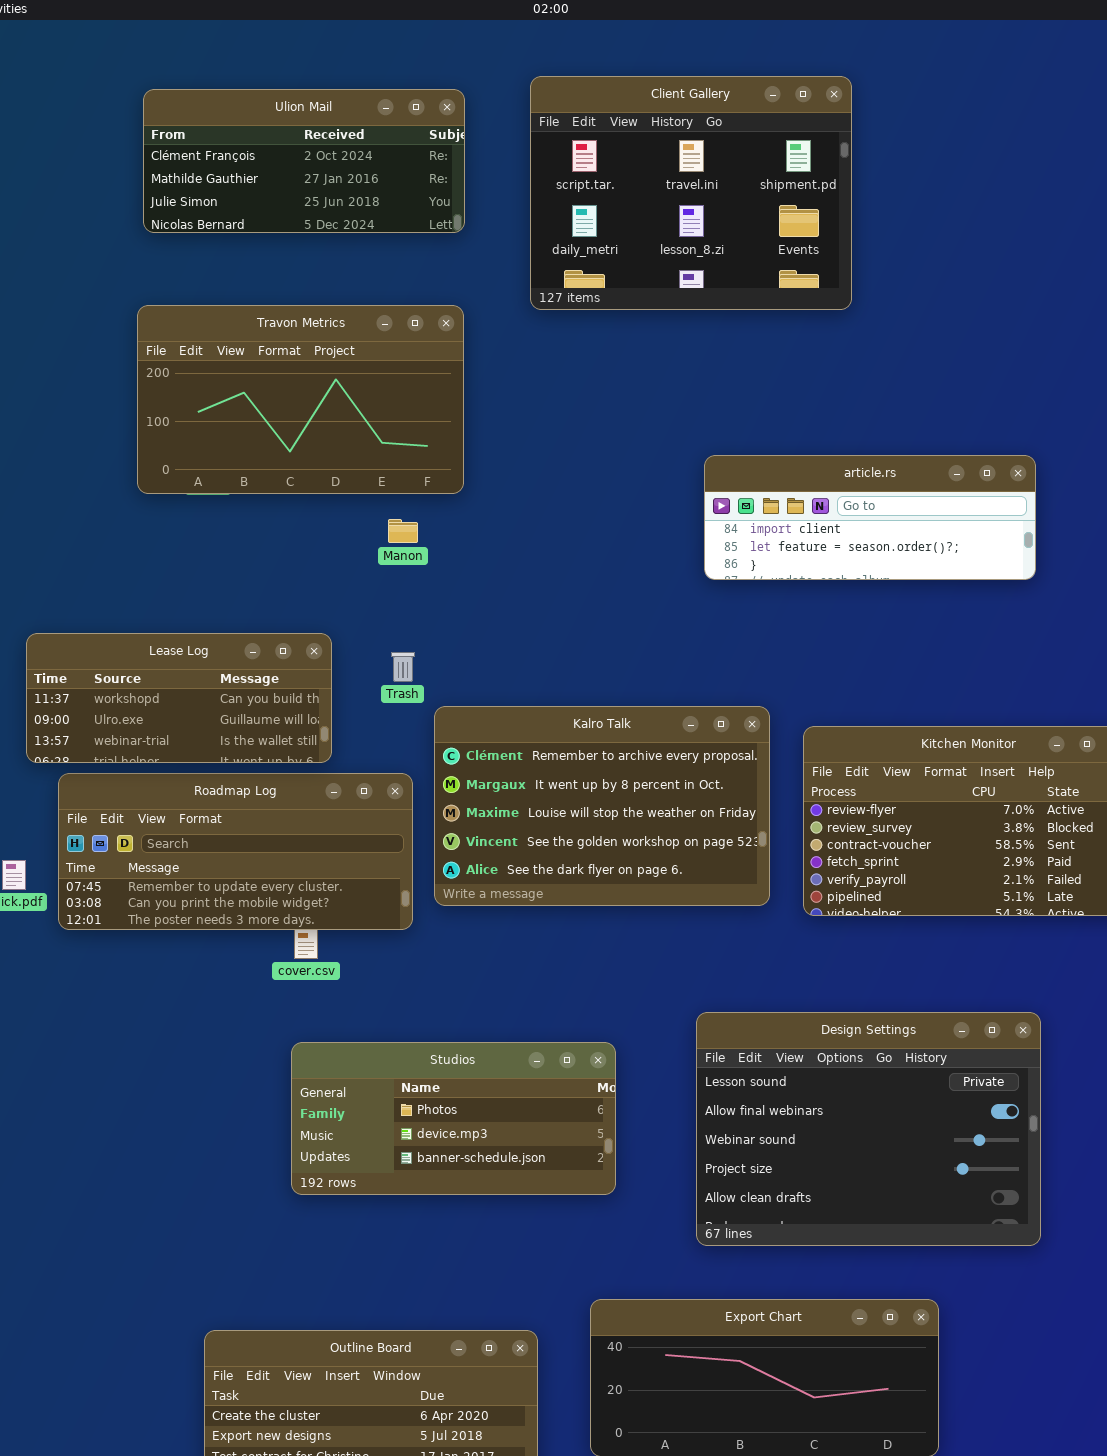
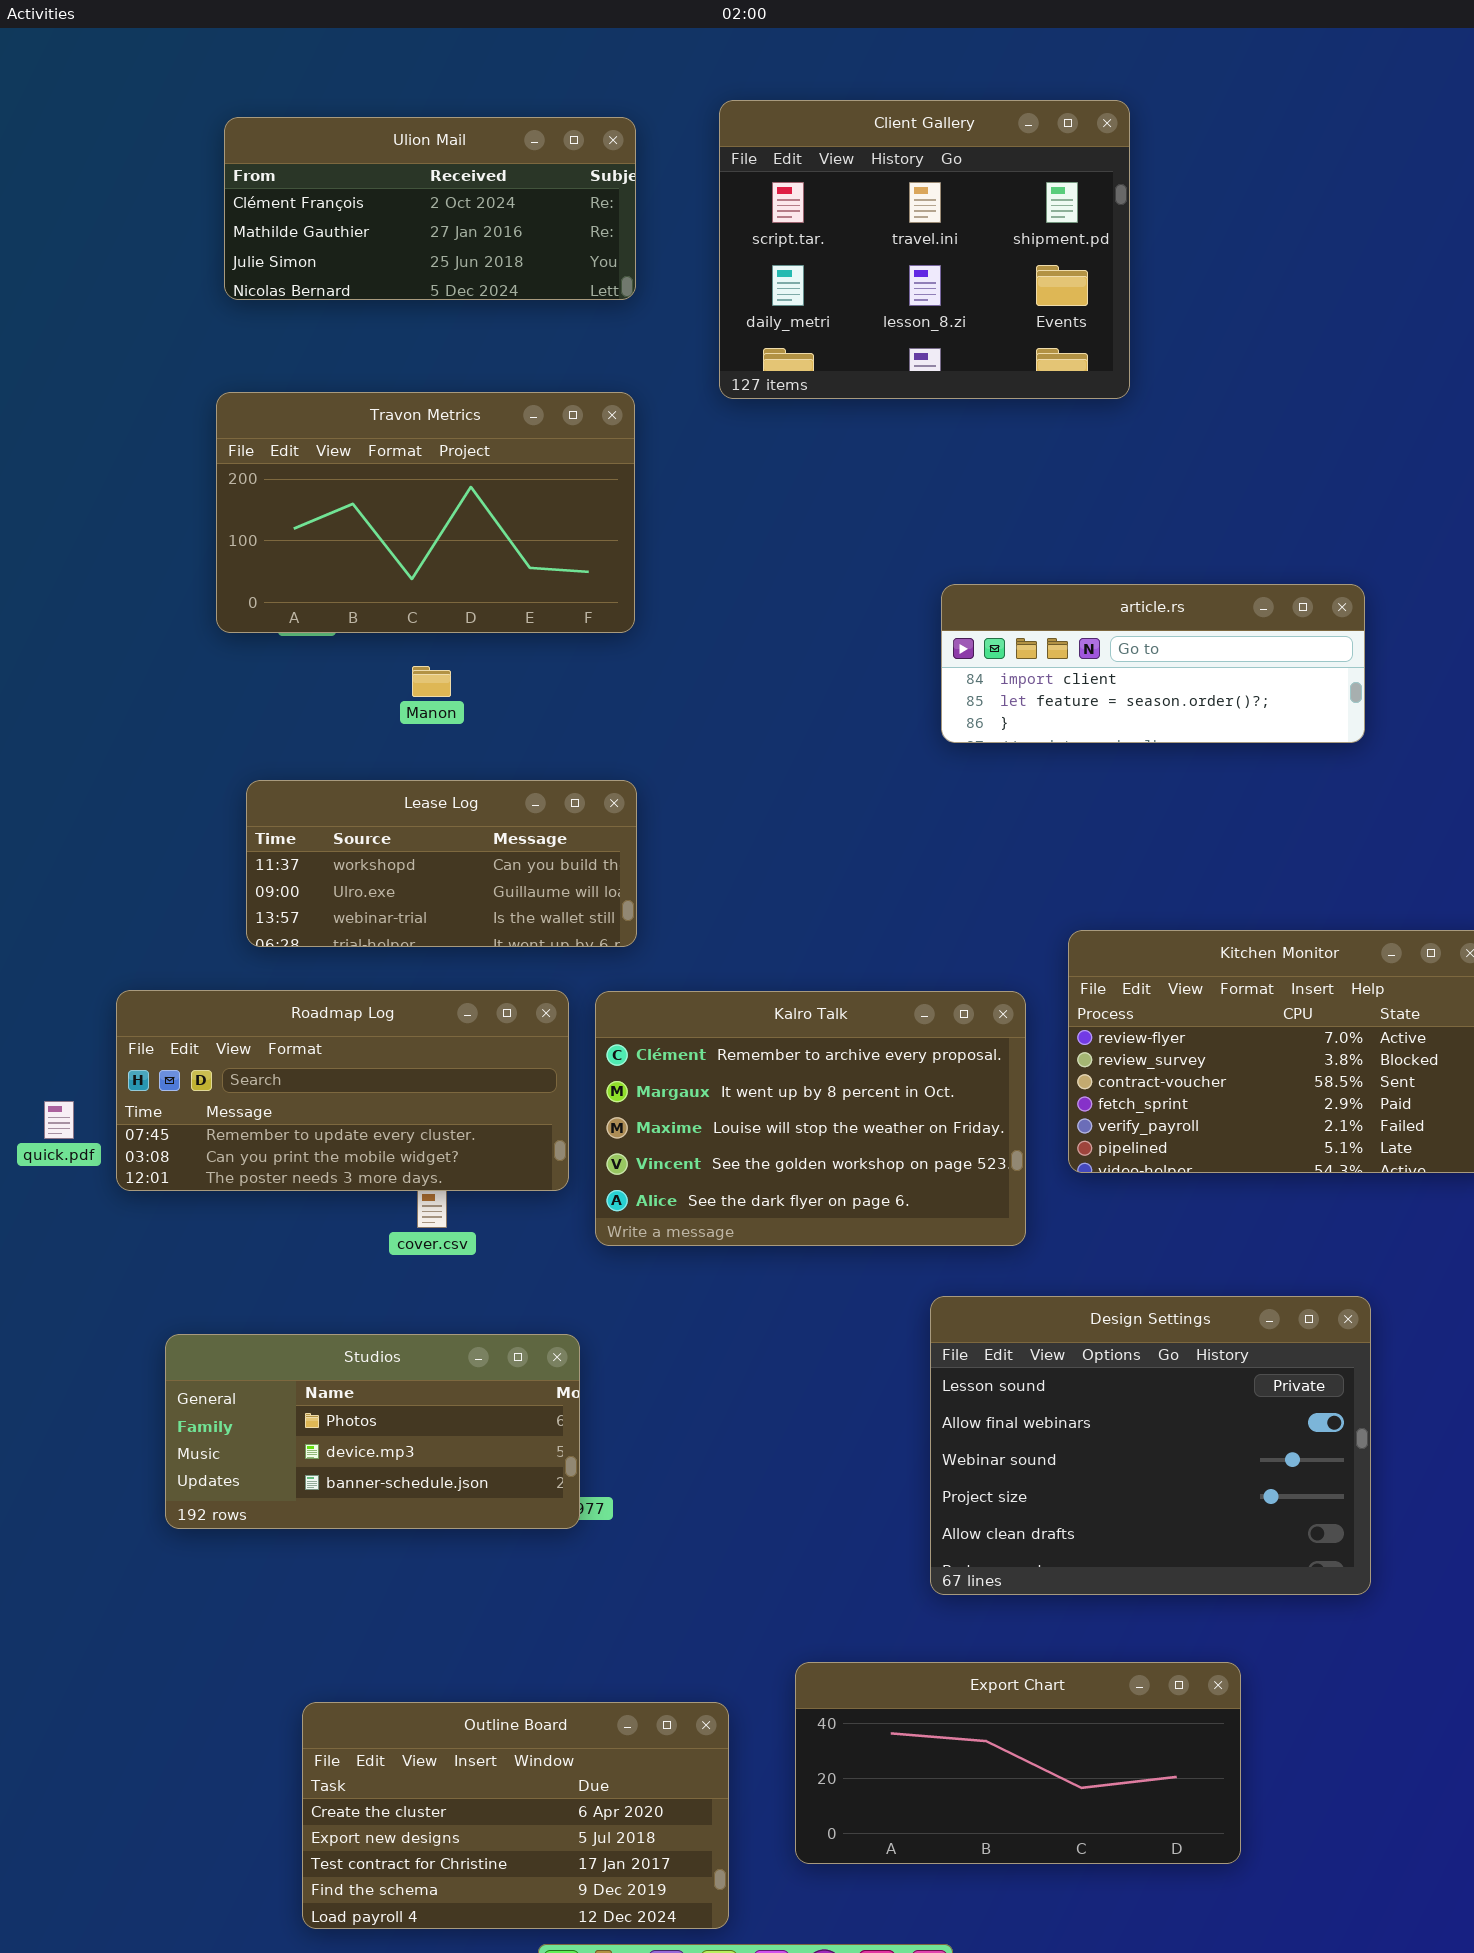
Manon: [388,519,418,543] -> [412,666,451,697], moved
Lease Log: [26,633,332,763] -> [246,780,637,947], moved
Kalro Talk: [434,706,770,906] -> [595,991,1026,1246], moved
Studios: [291,1042,616,1195] -> [165,1334,580,1529], moved

